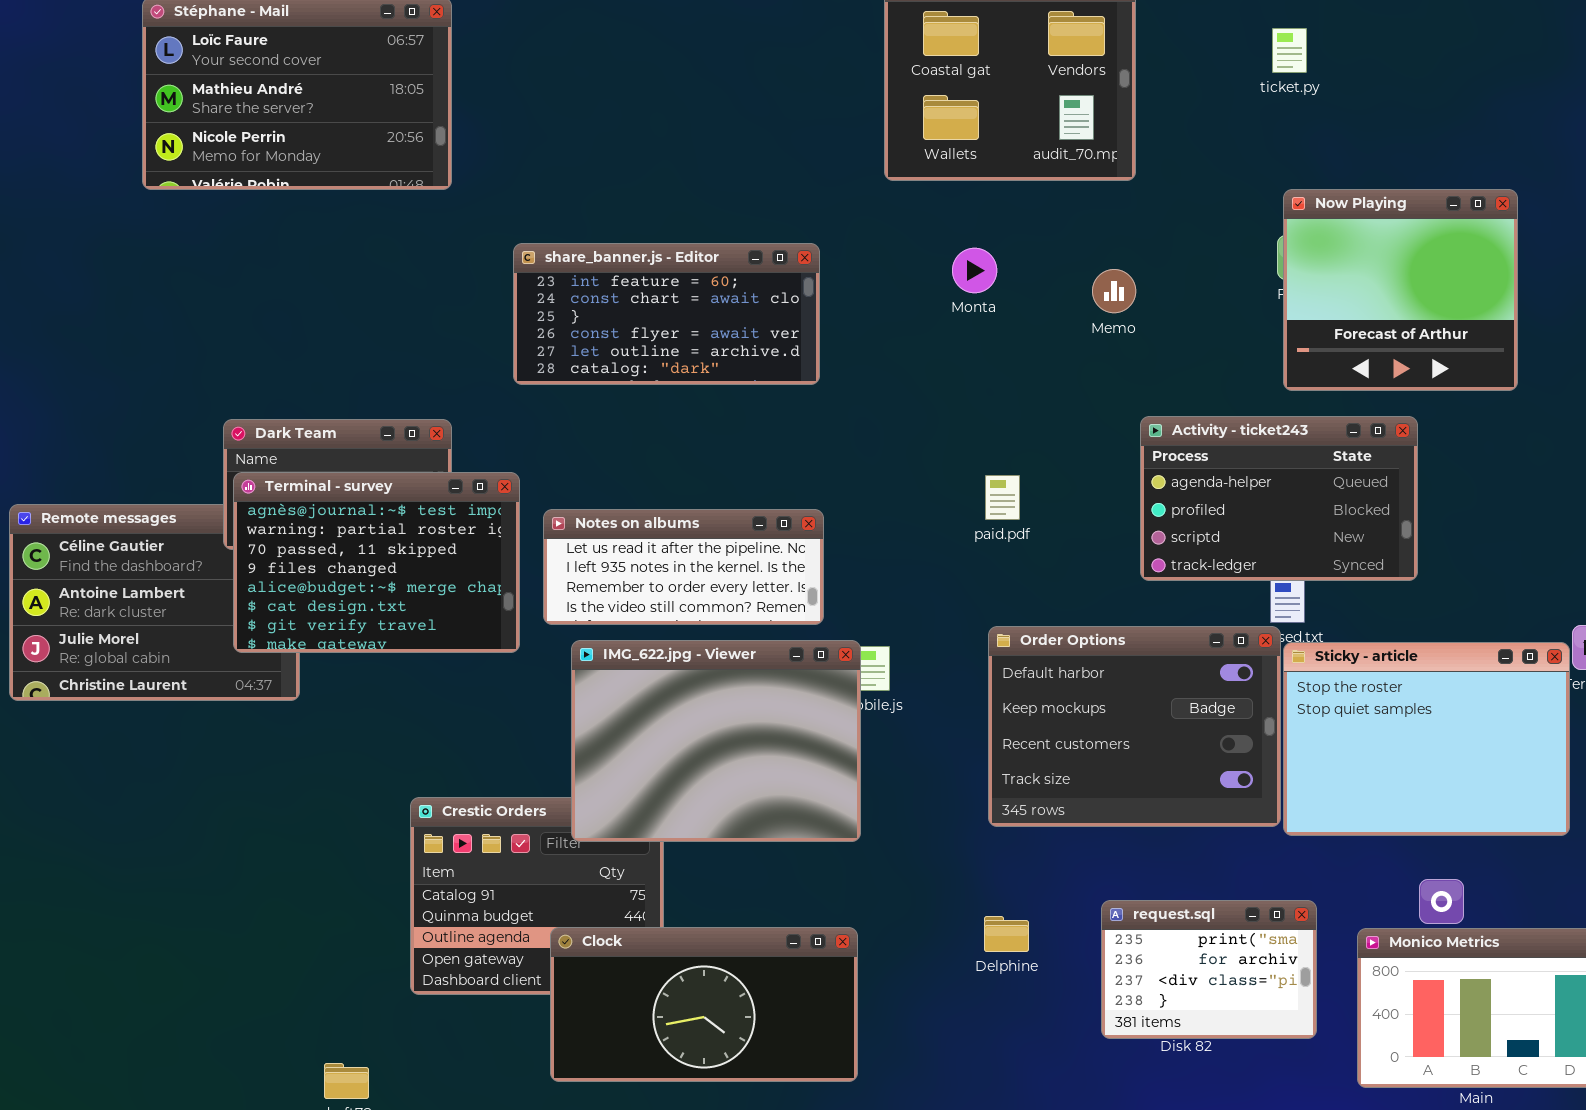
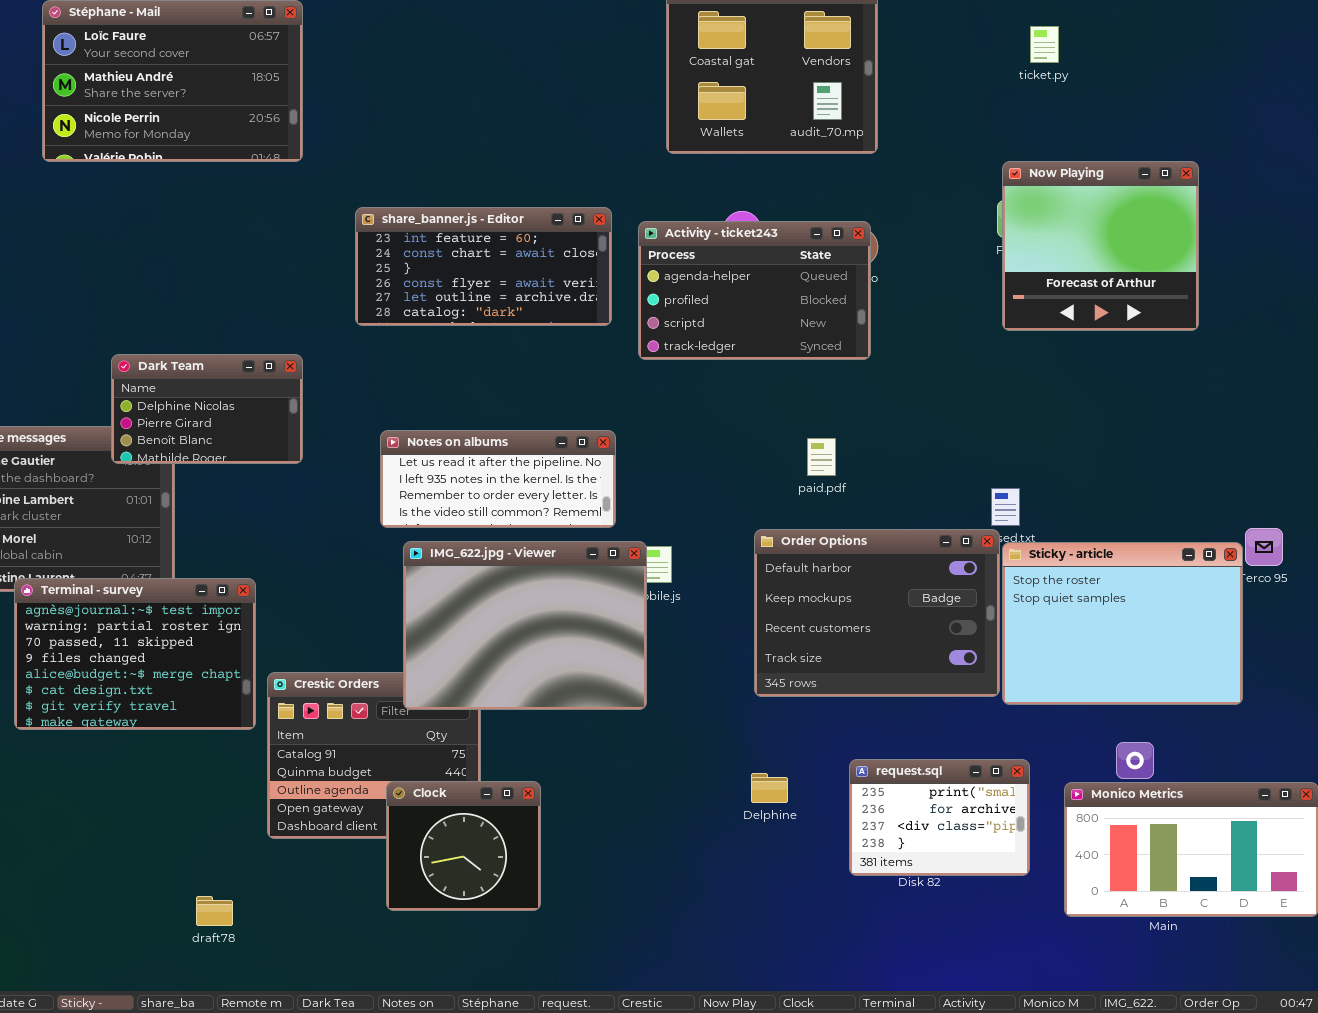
ticket.py: [1272,28,1307,73] -> [1030,26,1059,63], moved
Activity - ticket243: [1140,416,1418,581] -> [638,221,871,360], moved
Terminal - survey: [233,472,520,653] -> [14,578,256,730], moved
paid.pdf: [985,475,1020,520] -> [807,438,836,476], moved
Clock: [550,927,858,1082] -> [386,781,541,911], resized

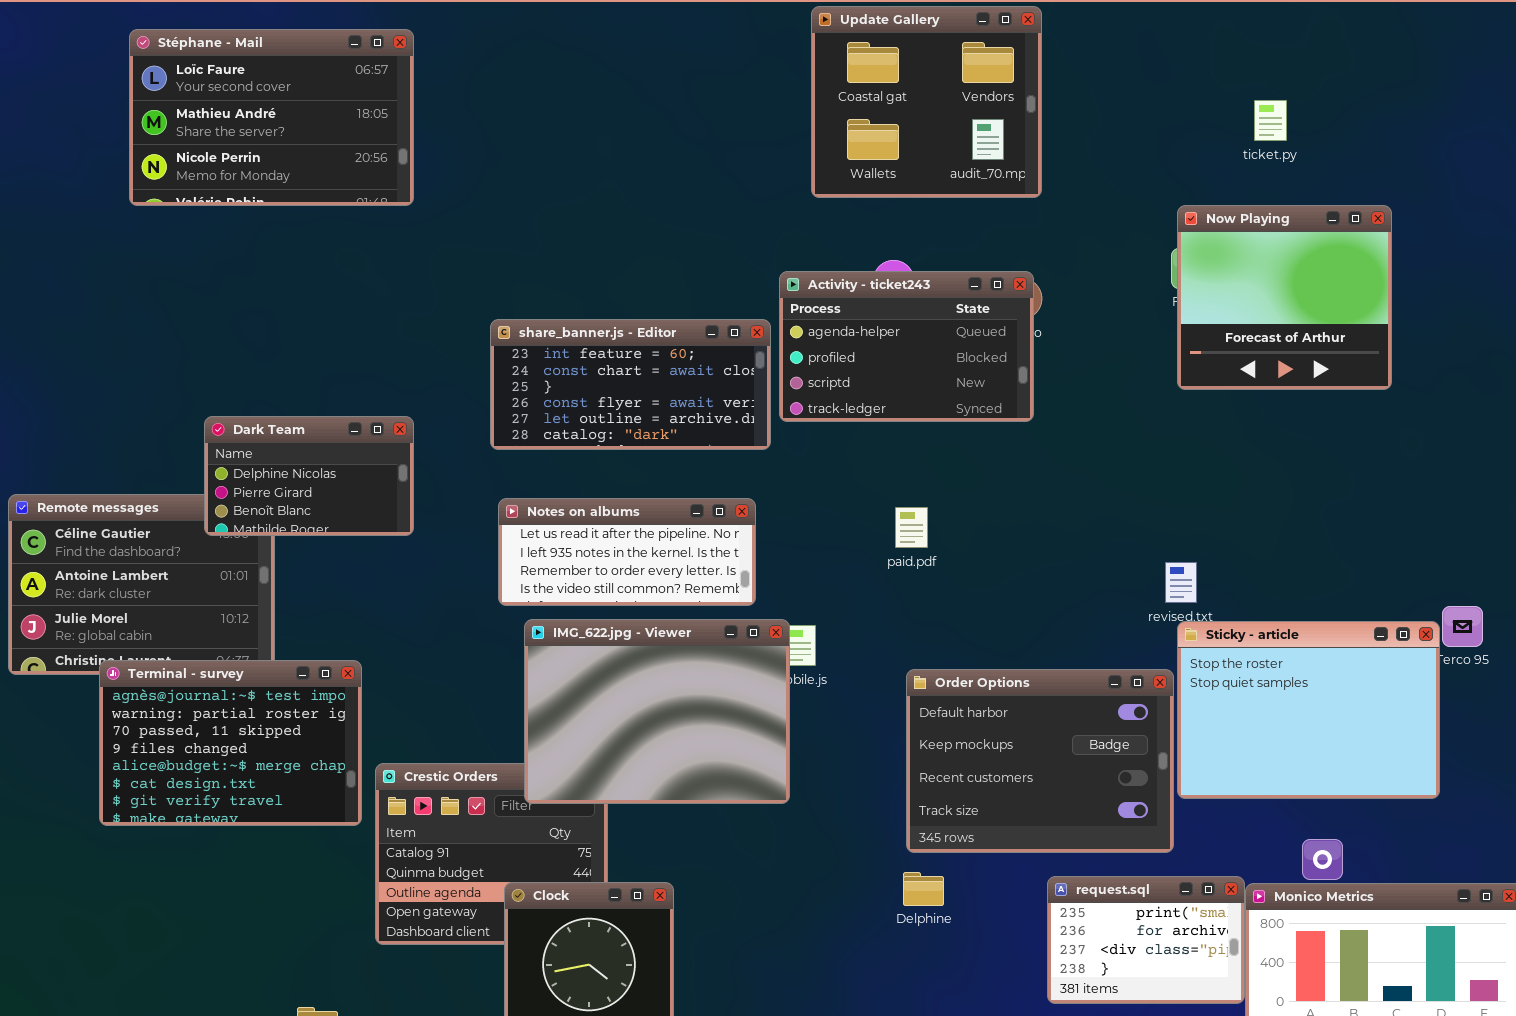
ticket.py: [1030,26,1059,63] -> [1254,100,1287,141], moved
share_banner.js - Editor: [355,207,612,326] -> [490,319,771,450], moved
paid.pdf: [807,438,836,476] -> [895,507,928,548], moved
Order Options: [754,529,1000,697] -> [906,669,1174,853], moved
request.sql: [849,759,1030,876] -> [1047,876,1245,1004], moved

